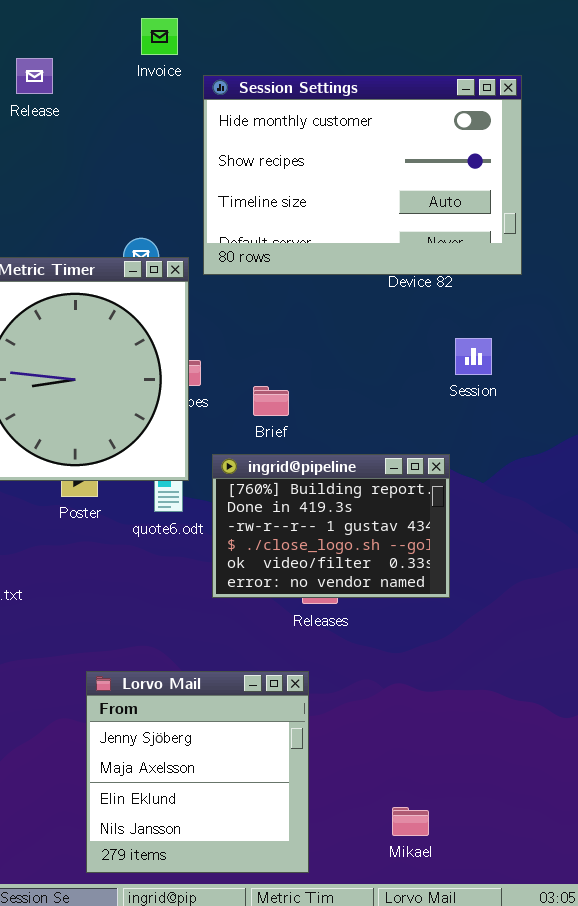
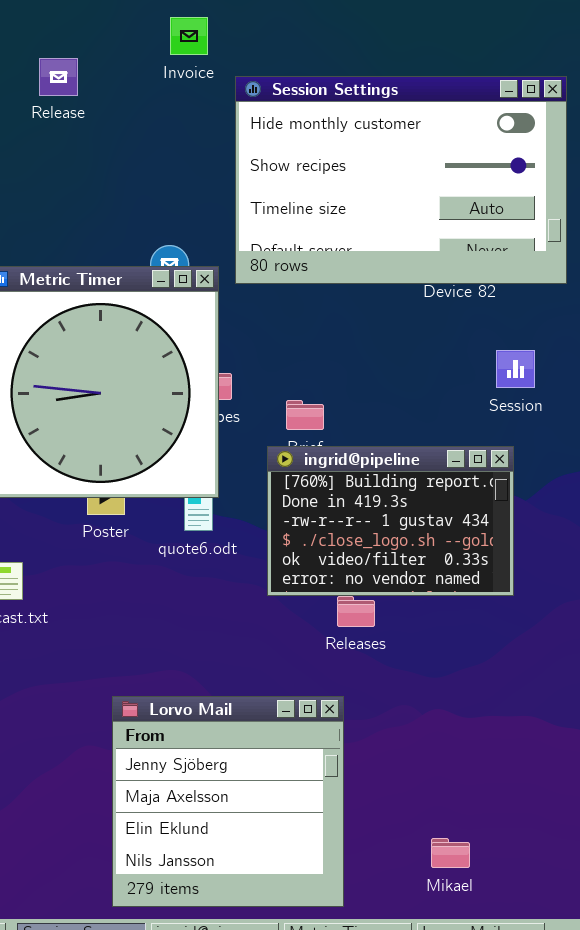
ingrid@pipeline: [212,454,450,598] -> [267,446,514,596], moved

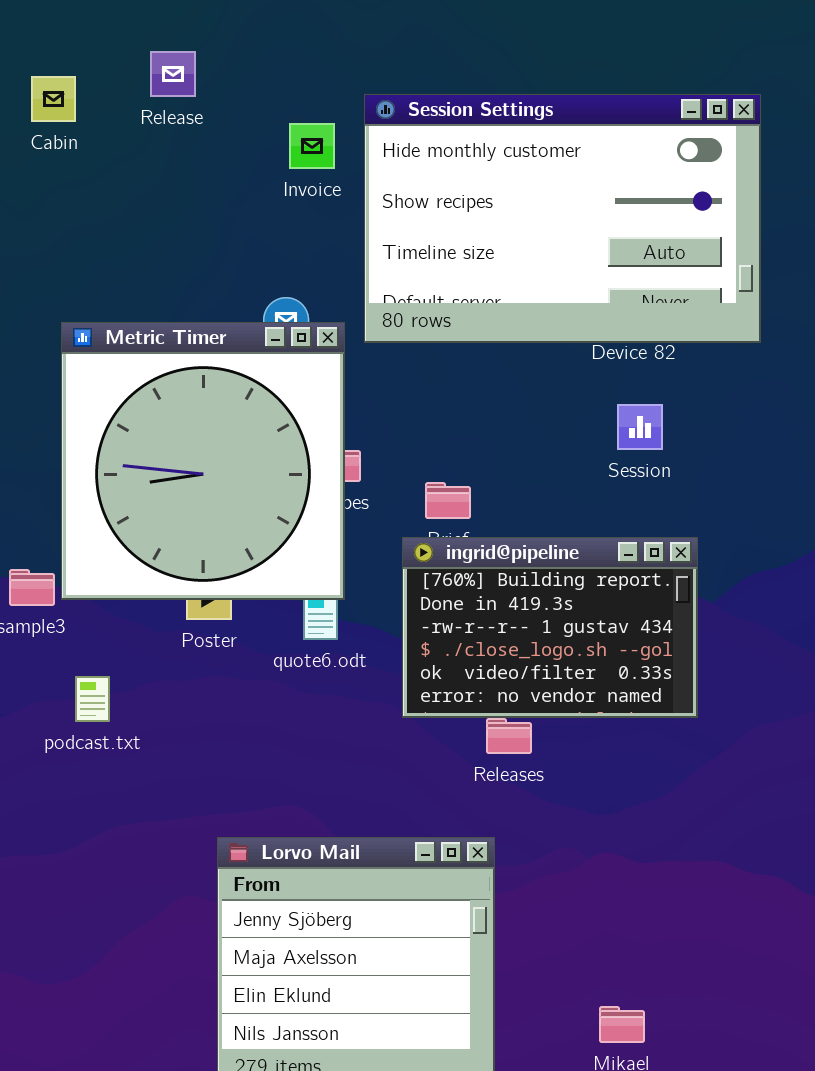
Invoice: [170,17,208,55] -> [289,123,335,169], moved
Release: [39,58,78,96] -> [150,51,196,97], moved
Session: [496,350,535,388] -> [617,404,663,450], moved

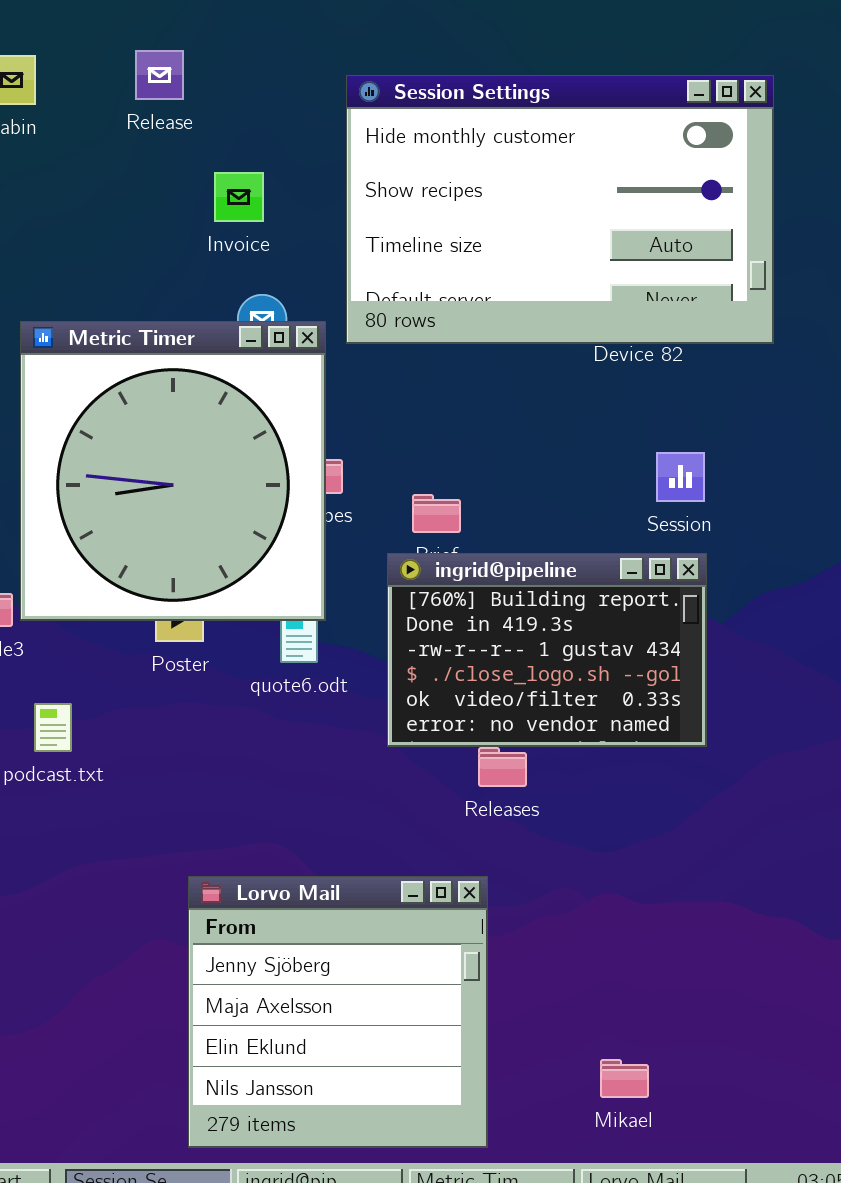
Release: [150,51,196,97] -> [135,50,184,100], moved
Invoice: [289,123,335,169] -> [214,172,264,222], moved
Session: [617,404,663,450] -> [656,452,705,502], moved

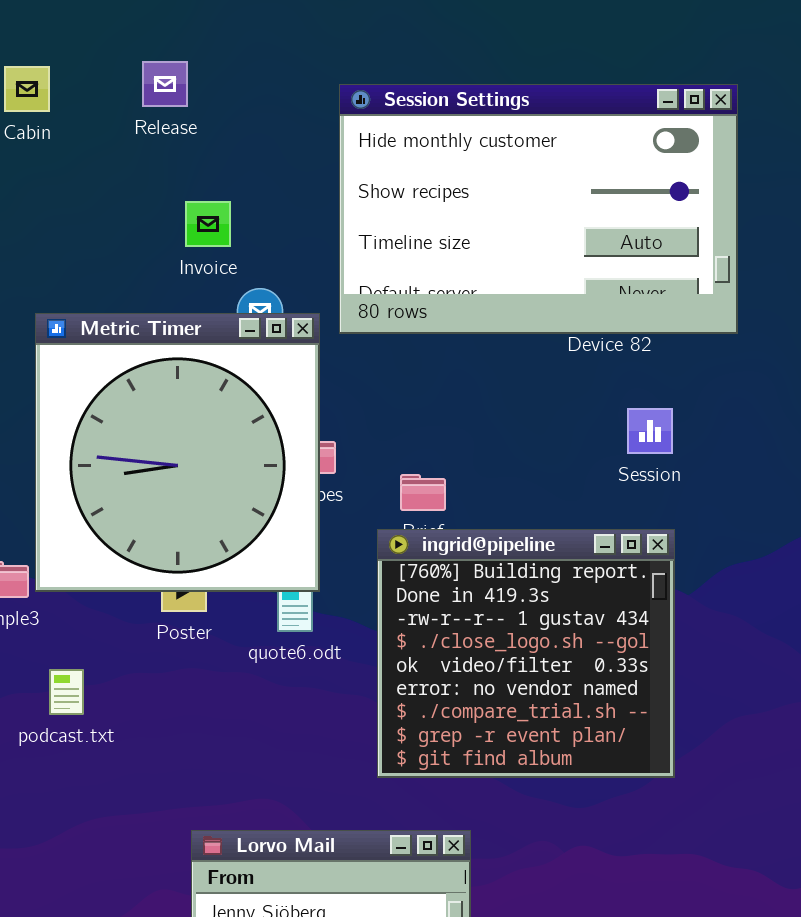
Invoice: [214,172,264,222] -> [185,201,231,247], moved
Session: [656,452,705,502] -> [627,408,673,454], moved
ingrid@pipeline: [387,553,707,747] -> [377,529,675,778], resized

